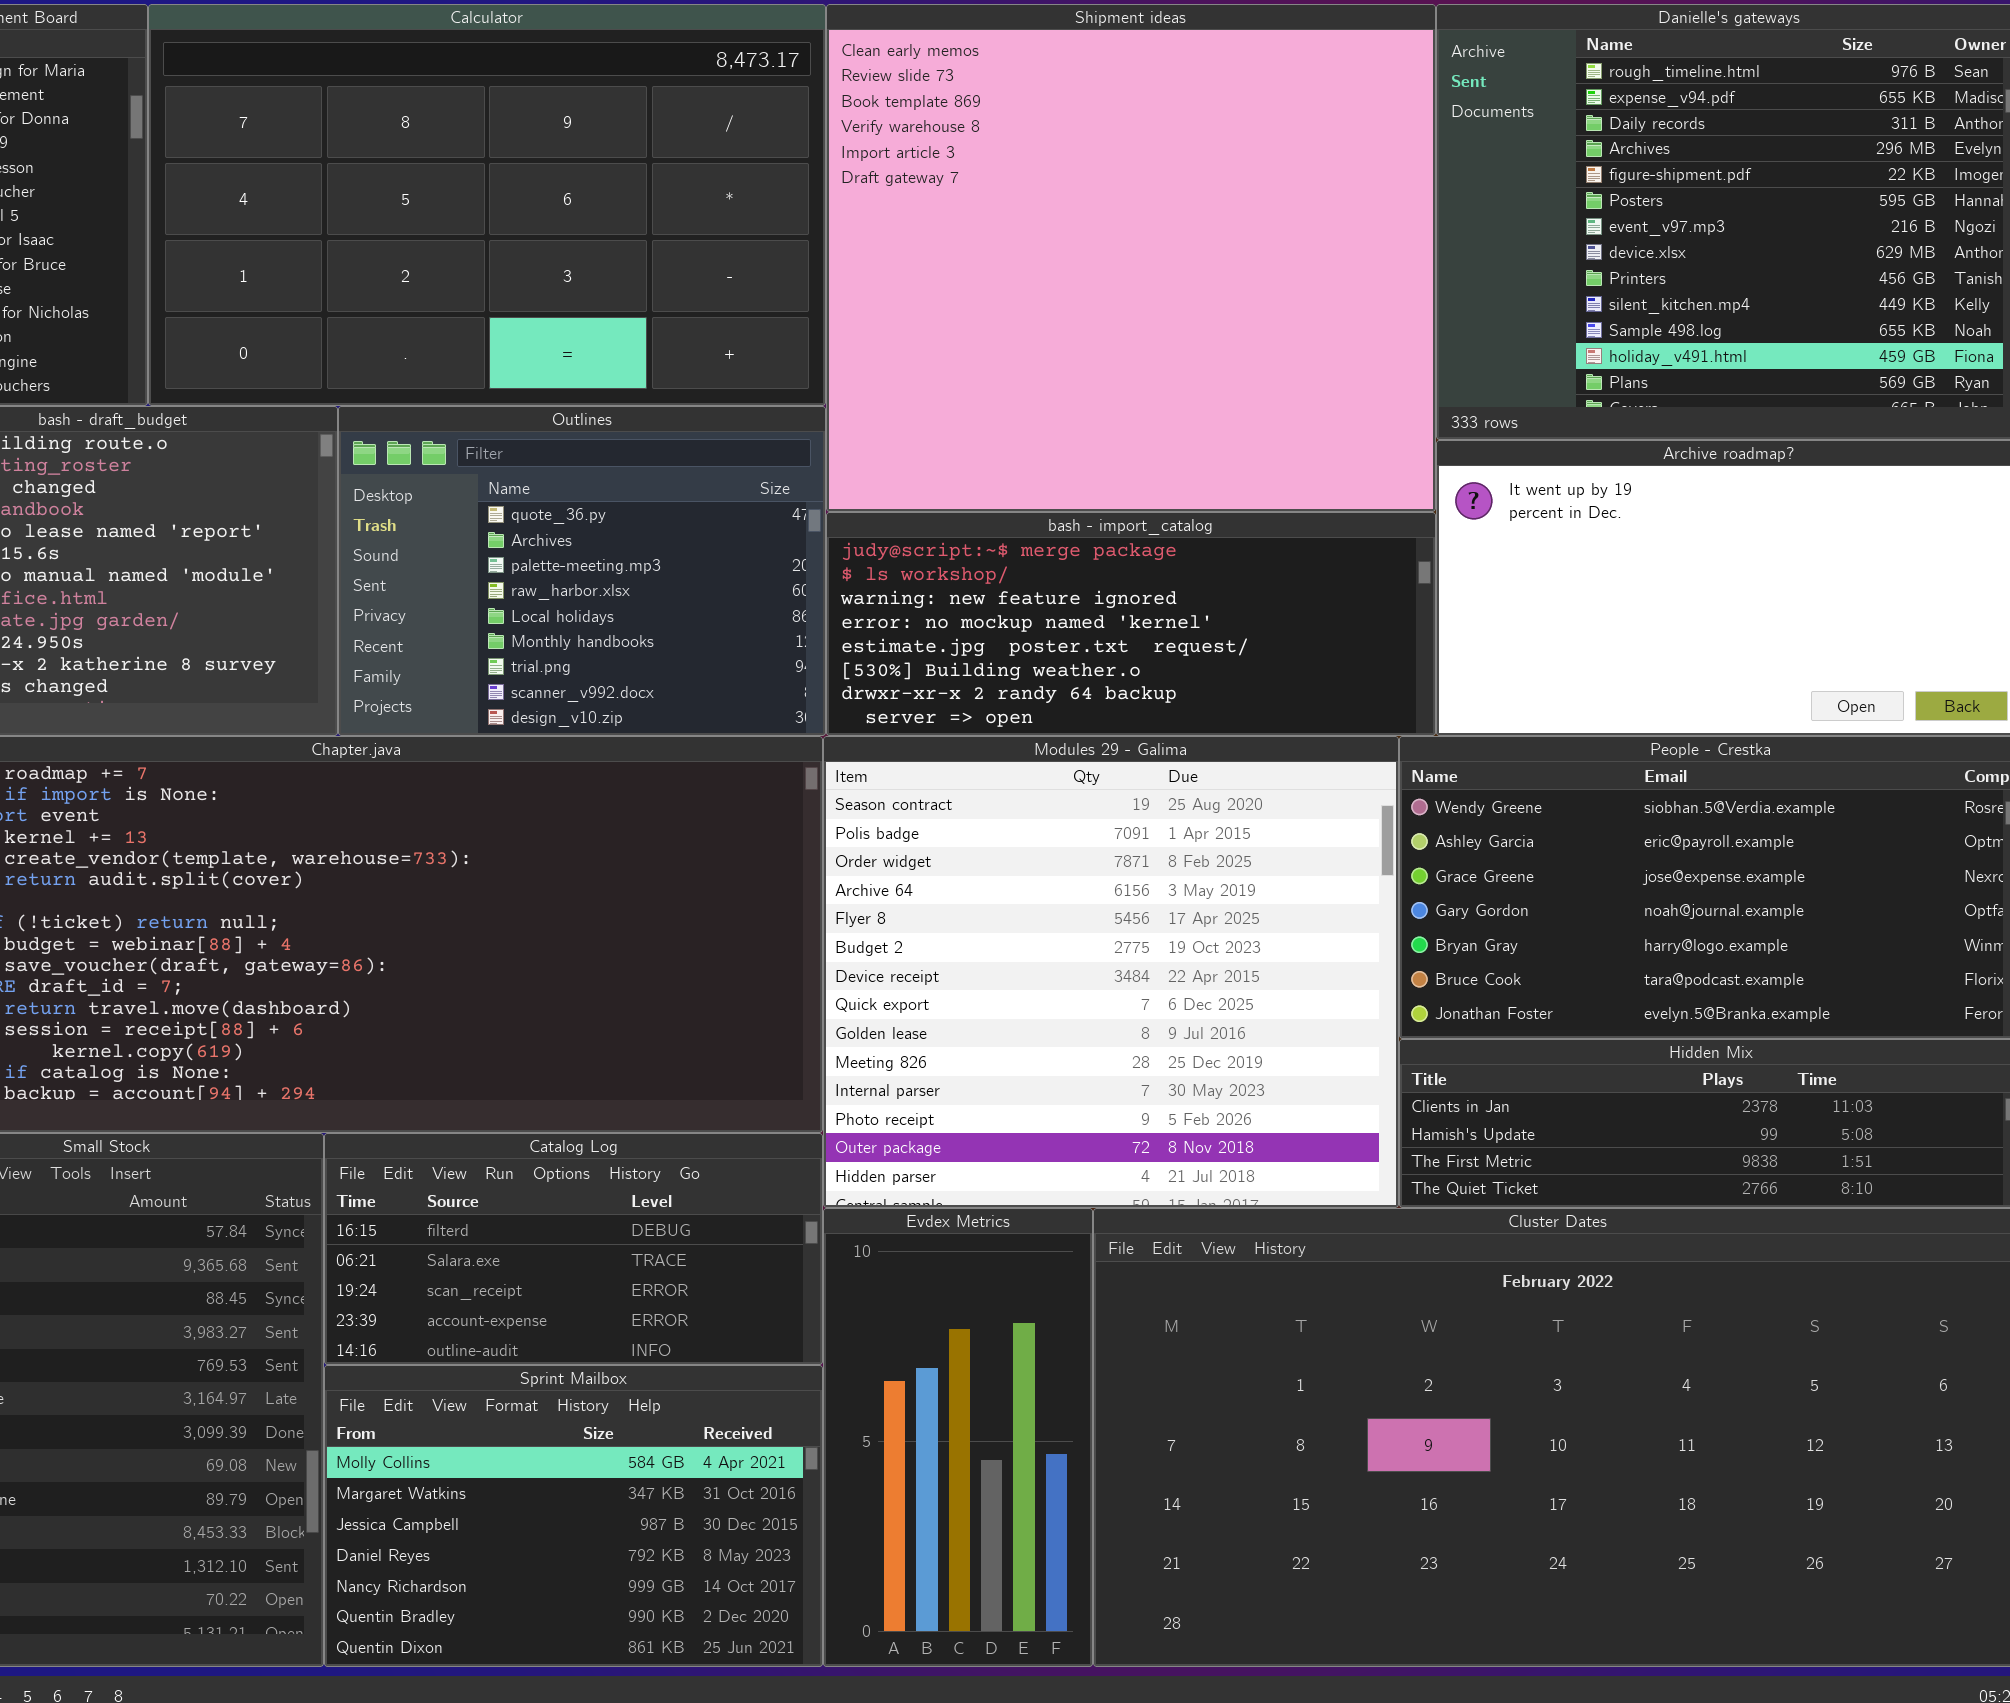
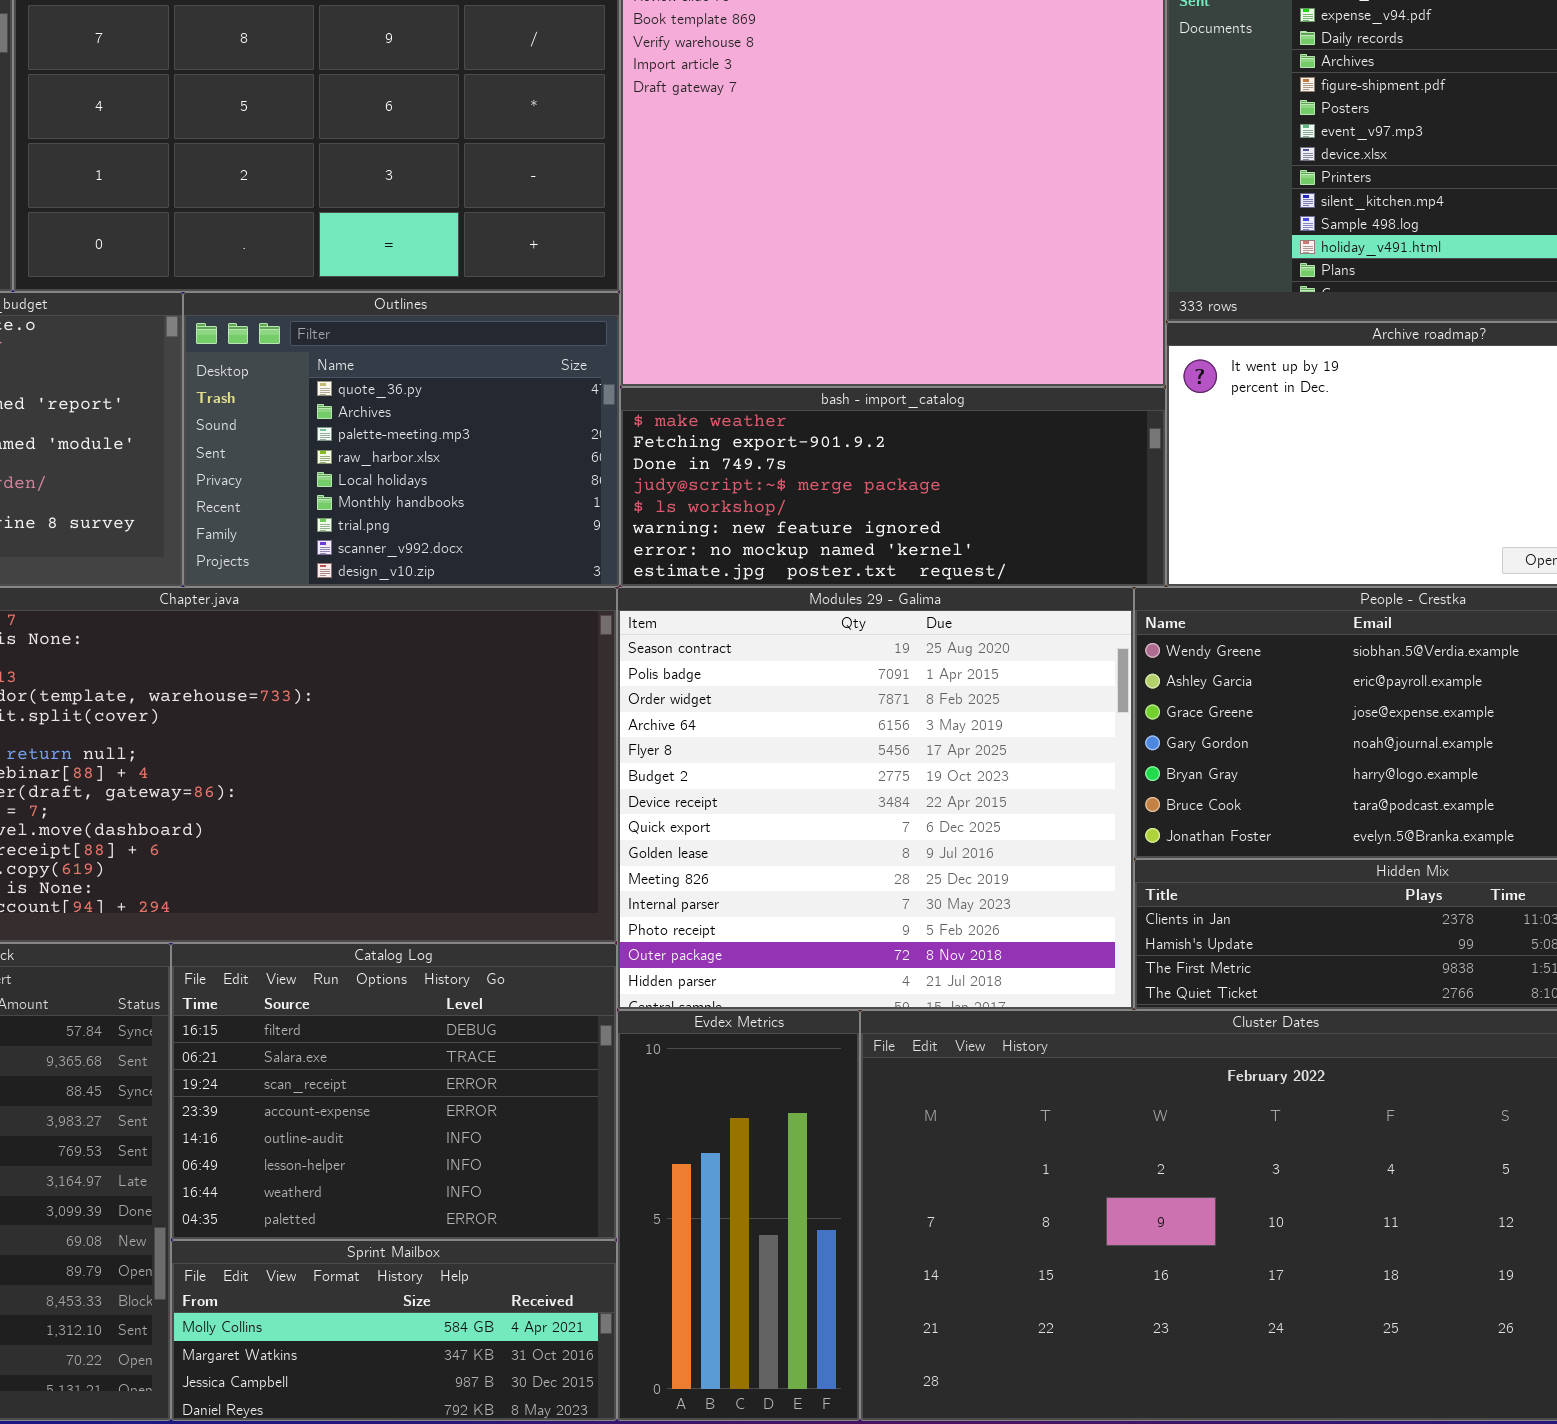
bash - import_catalog: [826,512,1436,736] -> [620,387,1166,587], scrolled up 3 rows
Catalog Log: [324,1133,823,1365] -> [171,943,617,1240], resized
Sprint Mailbox: [324,1365,823,1667] -> [171,1240,617,1421], resized

